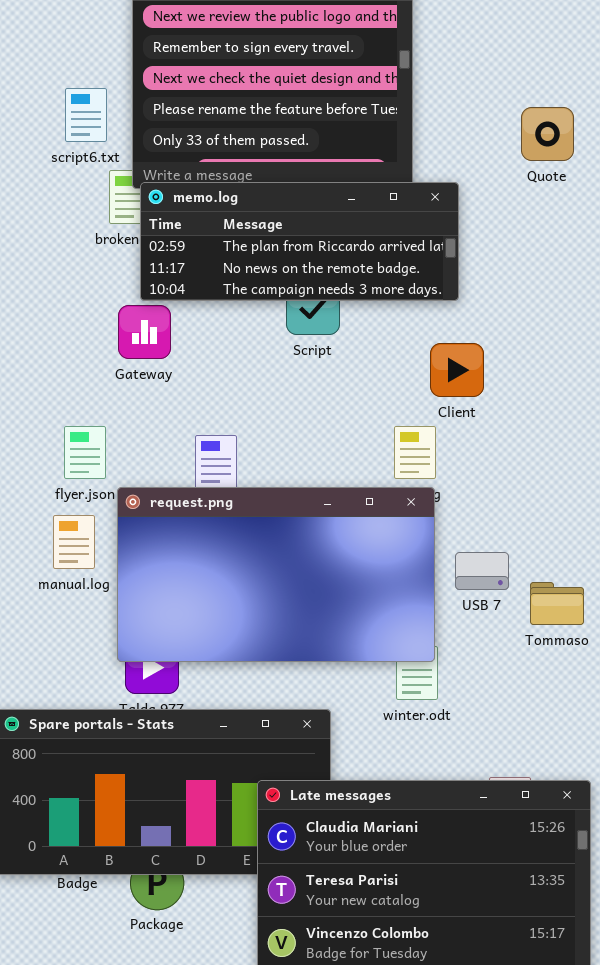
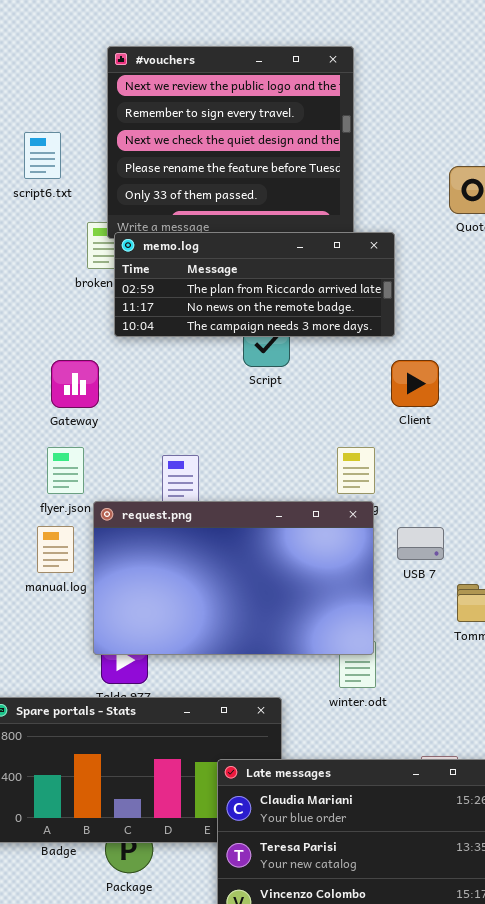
script6.txt: [65,88,107,142] -> [24,132,61,179], moved
Gateway: [118,305,171,359] -> [51,360,99,408], moved
Client: [430,343,484,397] -> [391,360,439,407], moved
USB 7: [455,552,509,590] -> [397,527,444,560], moved

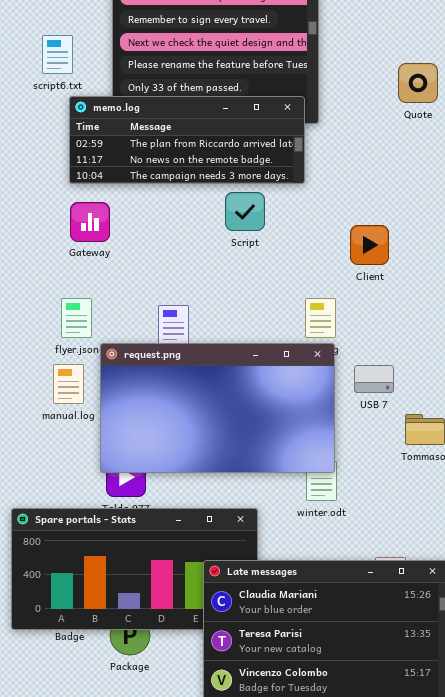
memo.log: [114,232,395,337] -> [69,96,305,184], moved
Gateway: [51,360,99,408] -> [70,202,110,242], moved

